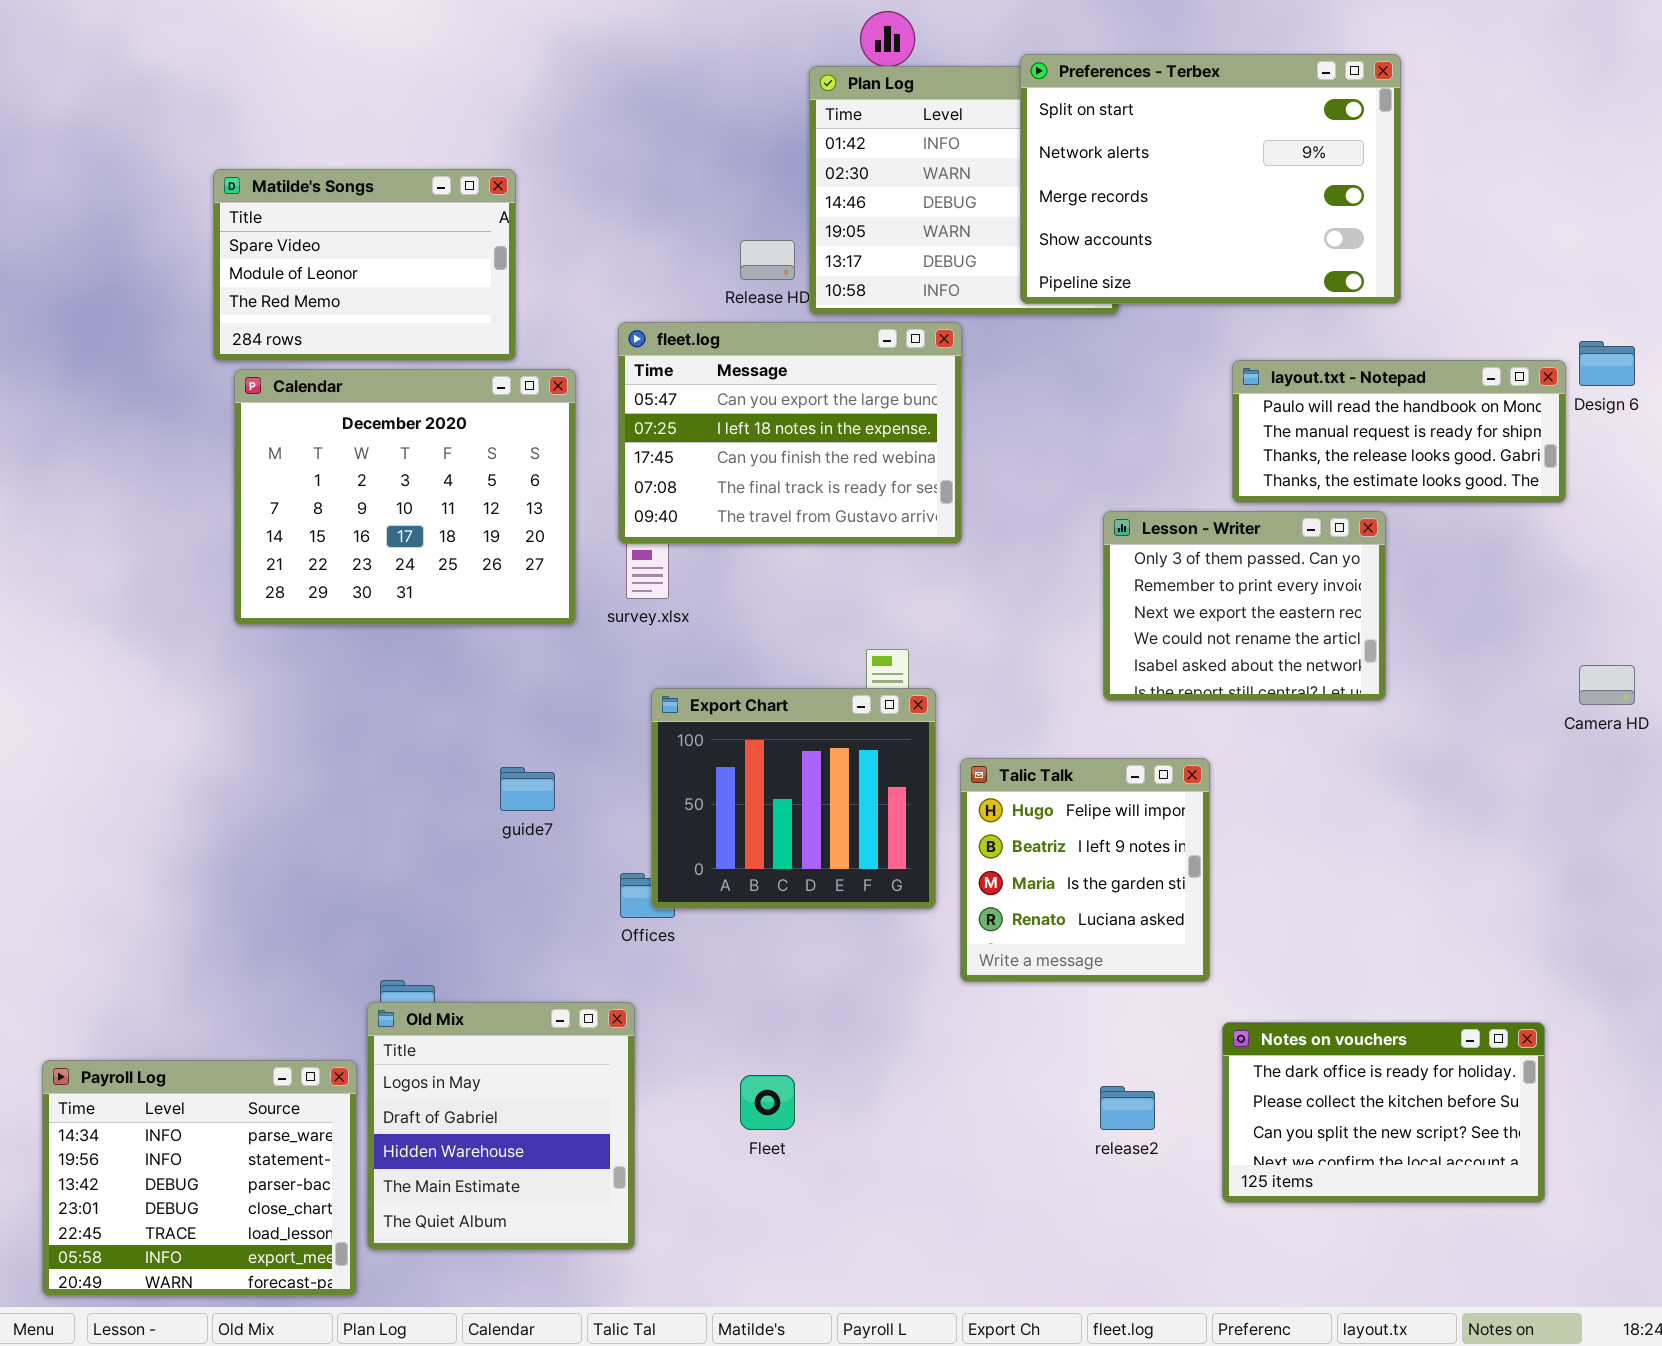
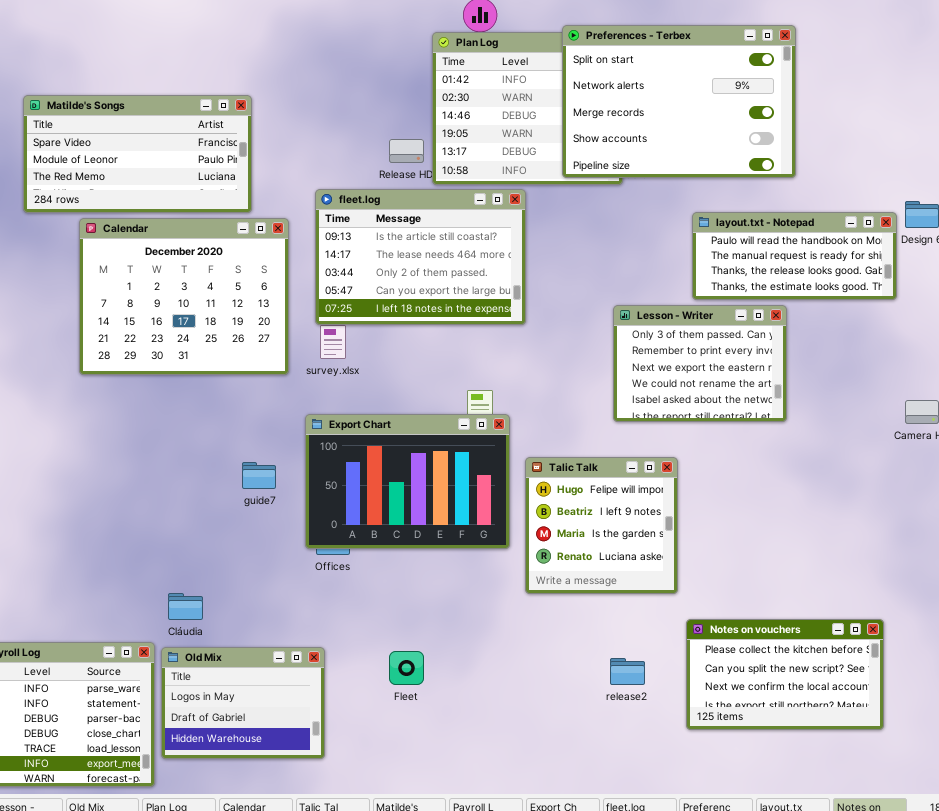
Matilde's Songs: [213,169,516,361] -> [23,95,252,213], resized
fleet.log: [618,322,962,544] -> [315,189,526,325], scrolled up 3 rows
Export Chart: [651,688,936,909] -> [305,414,510,549], resized
Old Mix: [367,1002,635,1250] -> [161,647,325,759], resized
Notes on vouchers: [1222,1022,1545,1203] -> [686,619,884,730], scrolled down 1 row

